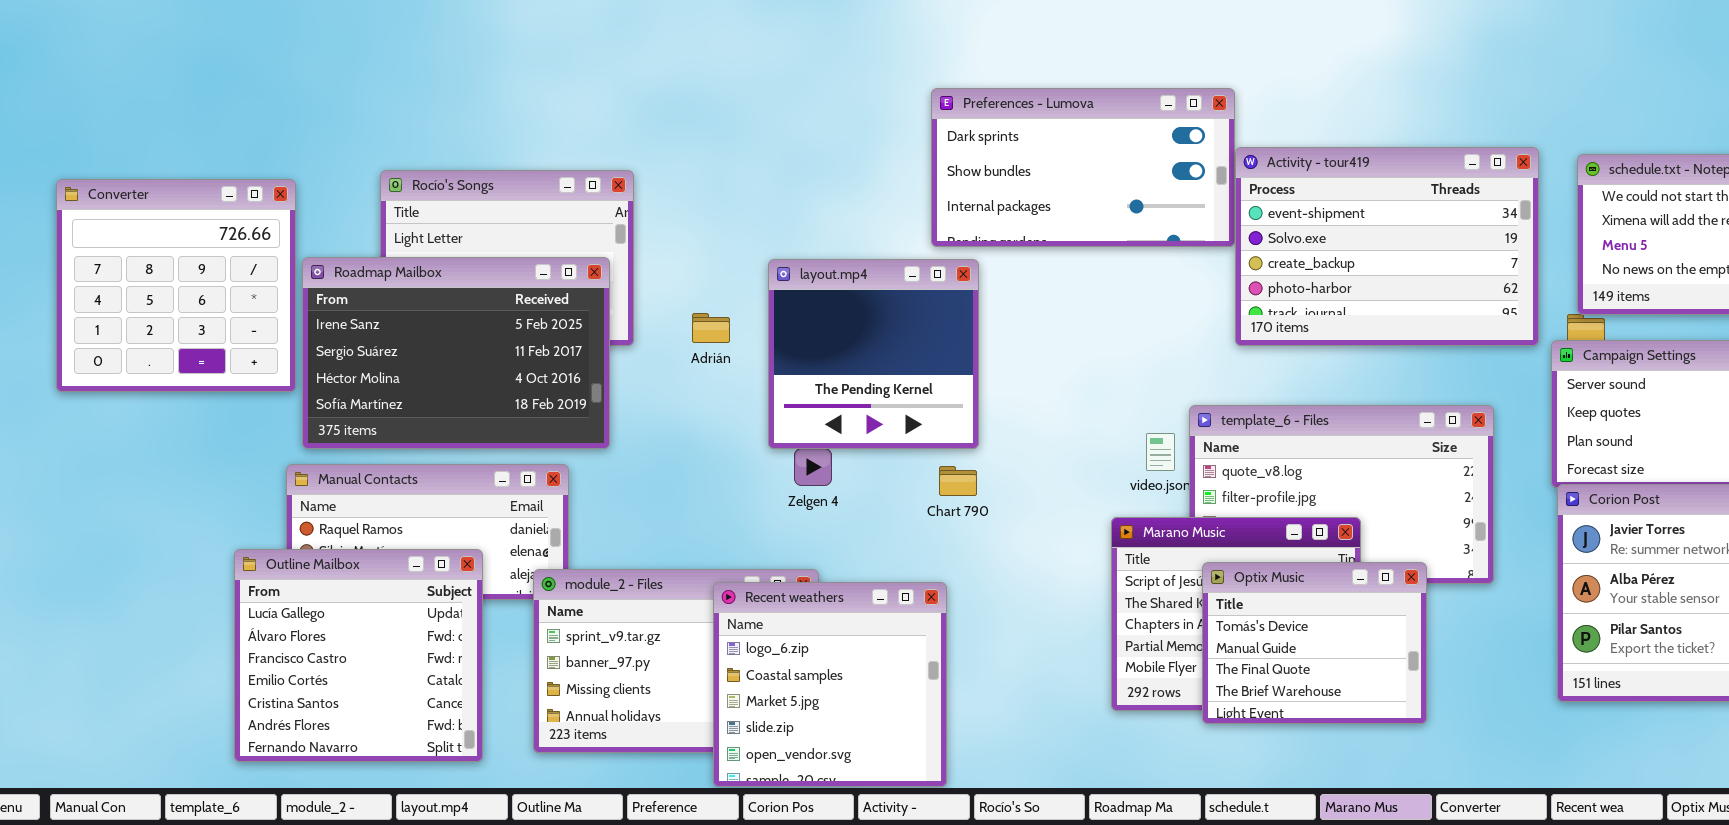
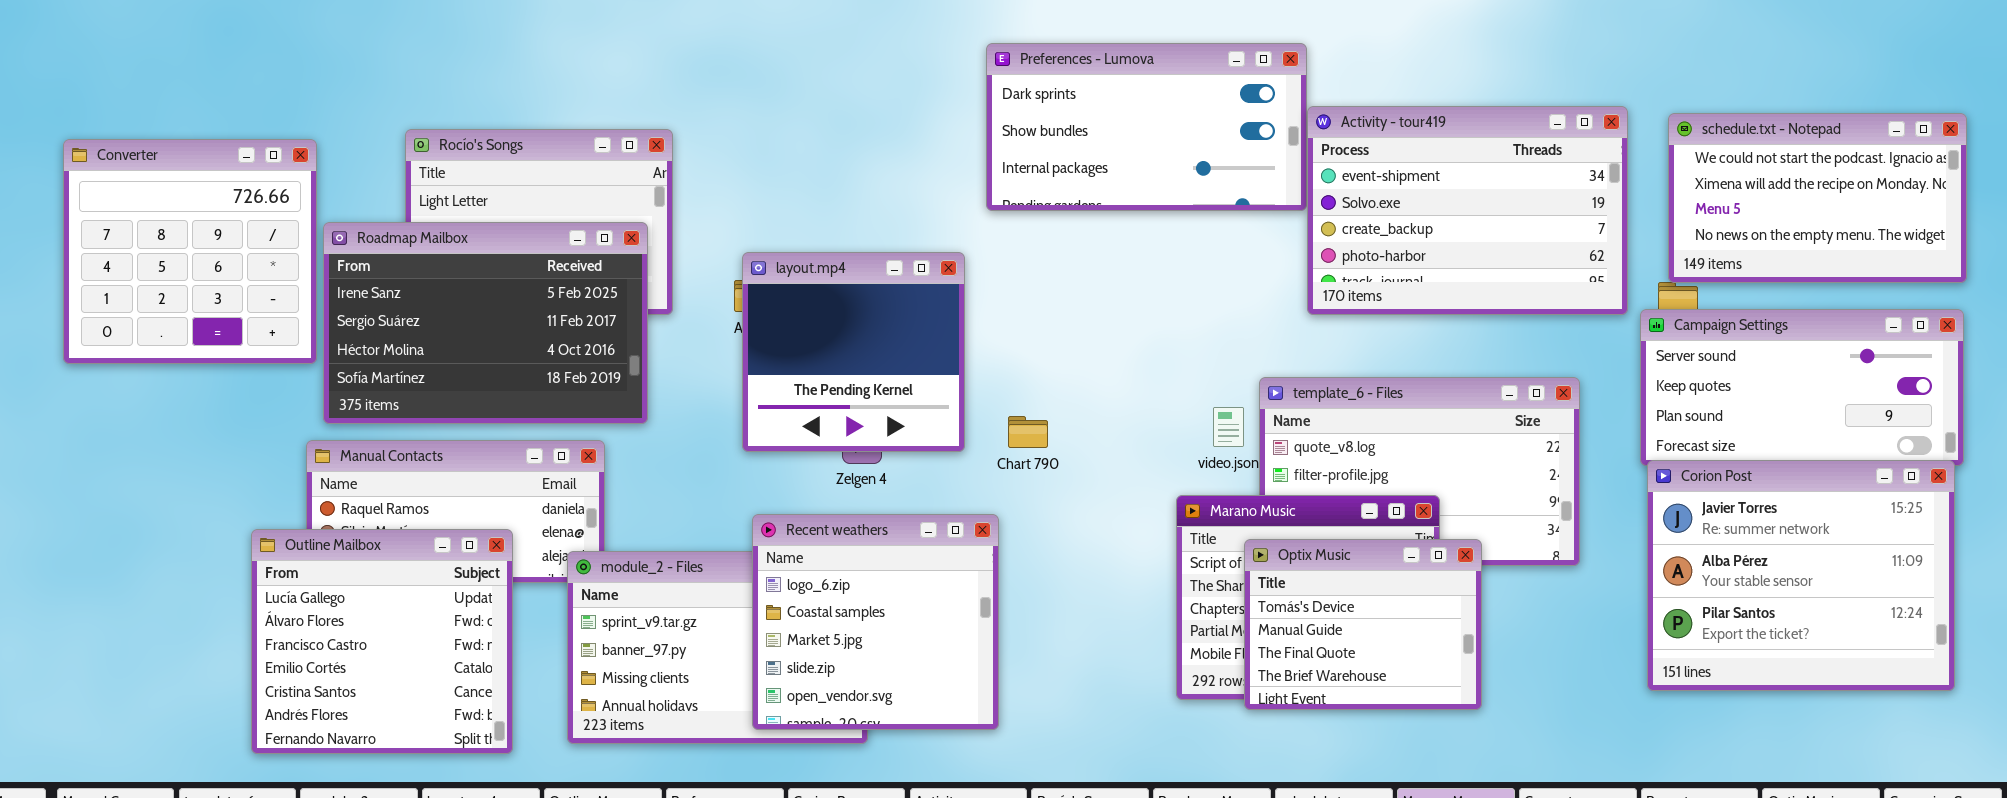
layout.mp4: [768,259,979,449] -> [742,252,965,452], moved
Chart 790: [939,466,977,496] -> [1008,416,1048,448], moved
Optix Music: [1202,562,1427,724] -> [1244,539,1482,710], moved
Recent weathers: [713,582,947,787] -> [752,514,999,730], moved

